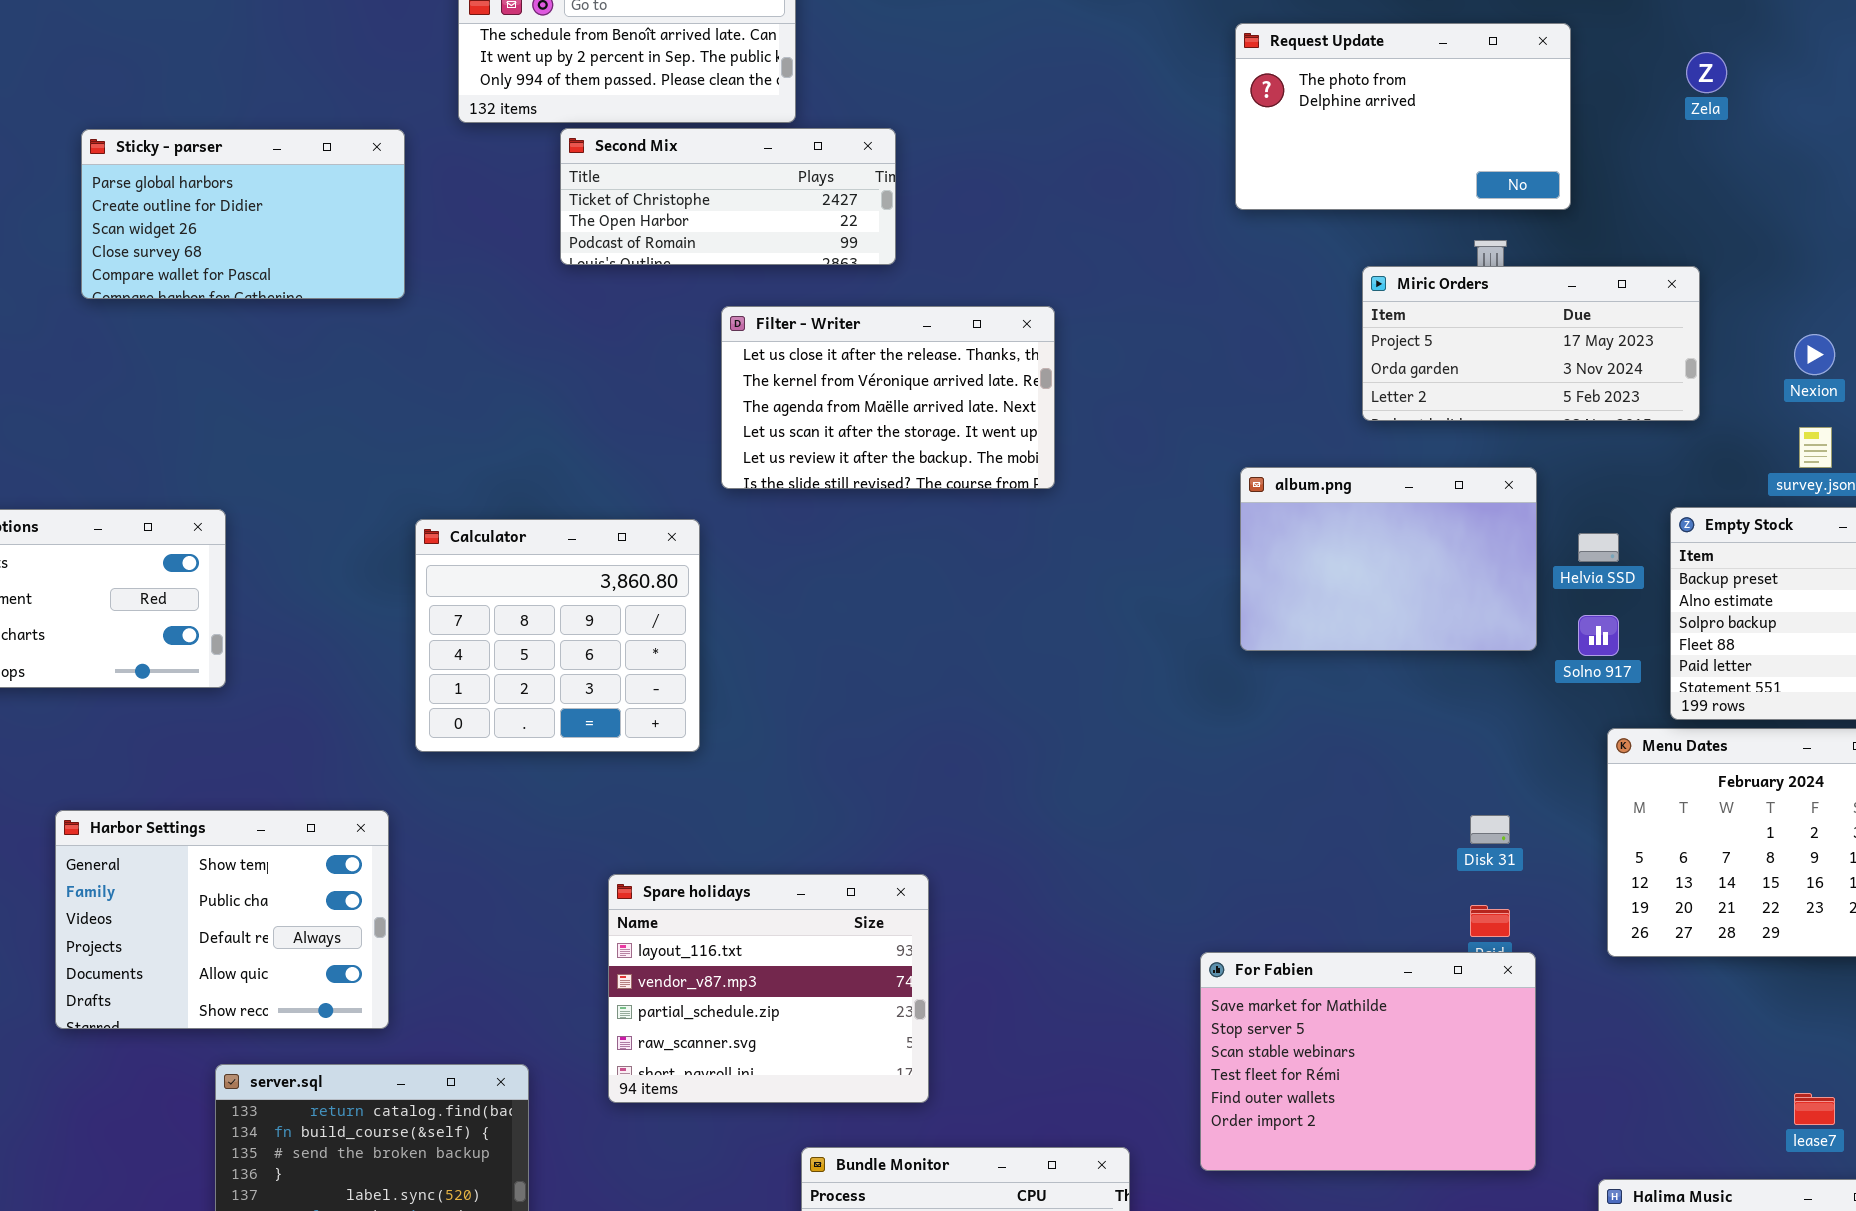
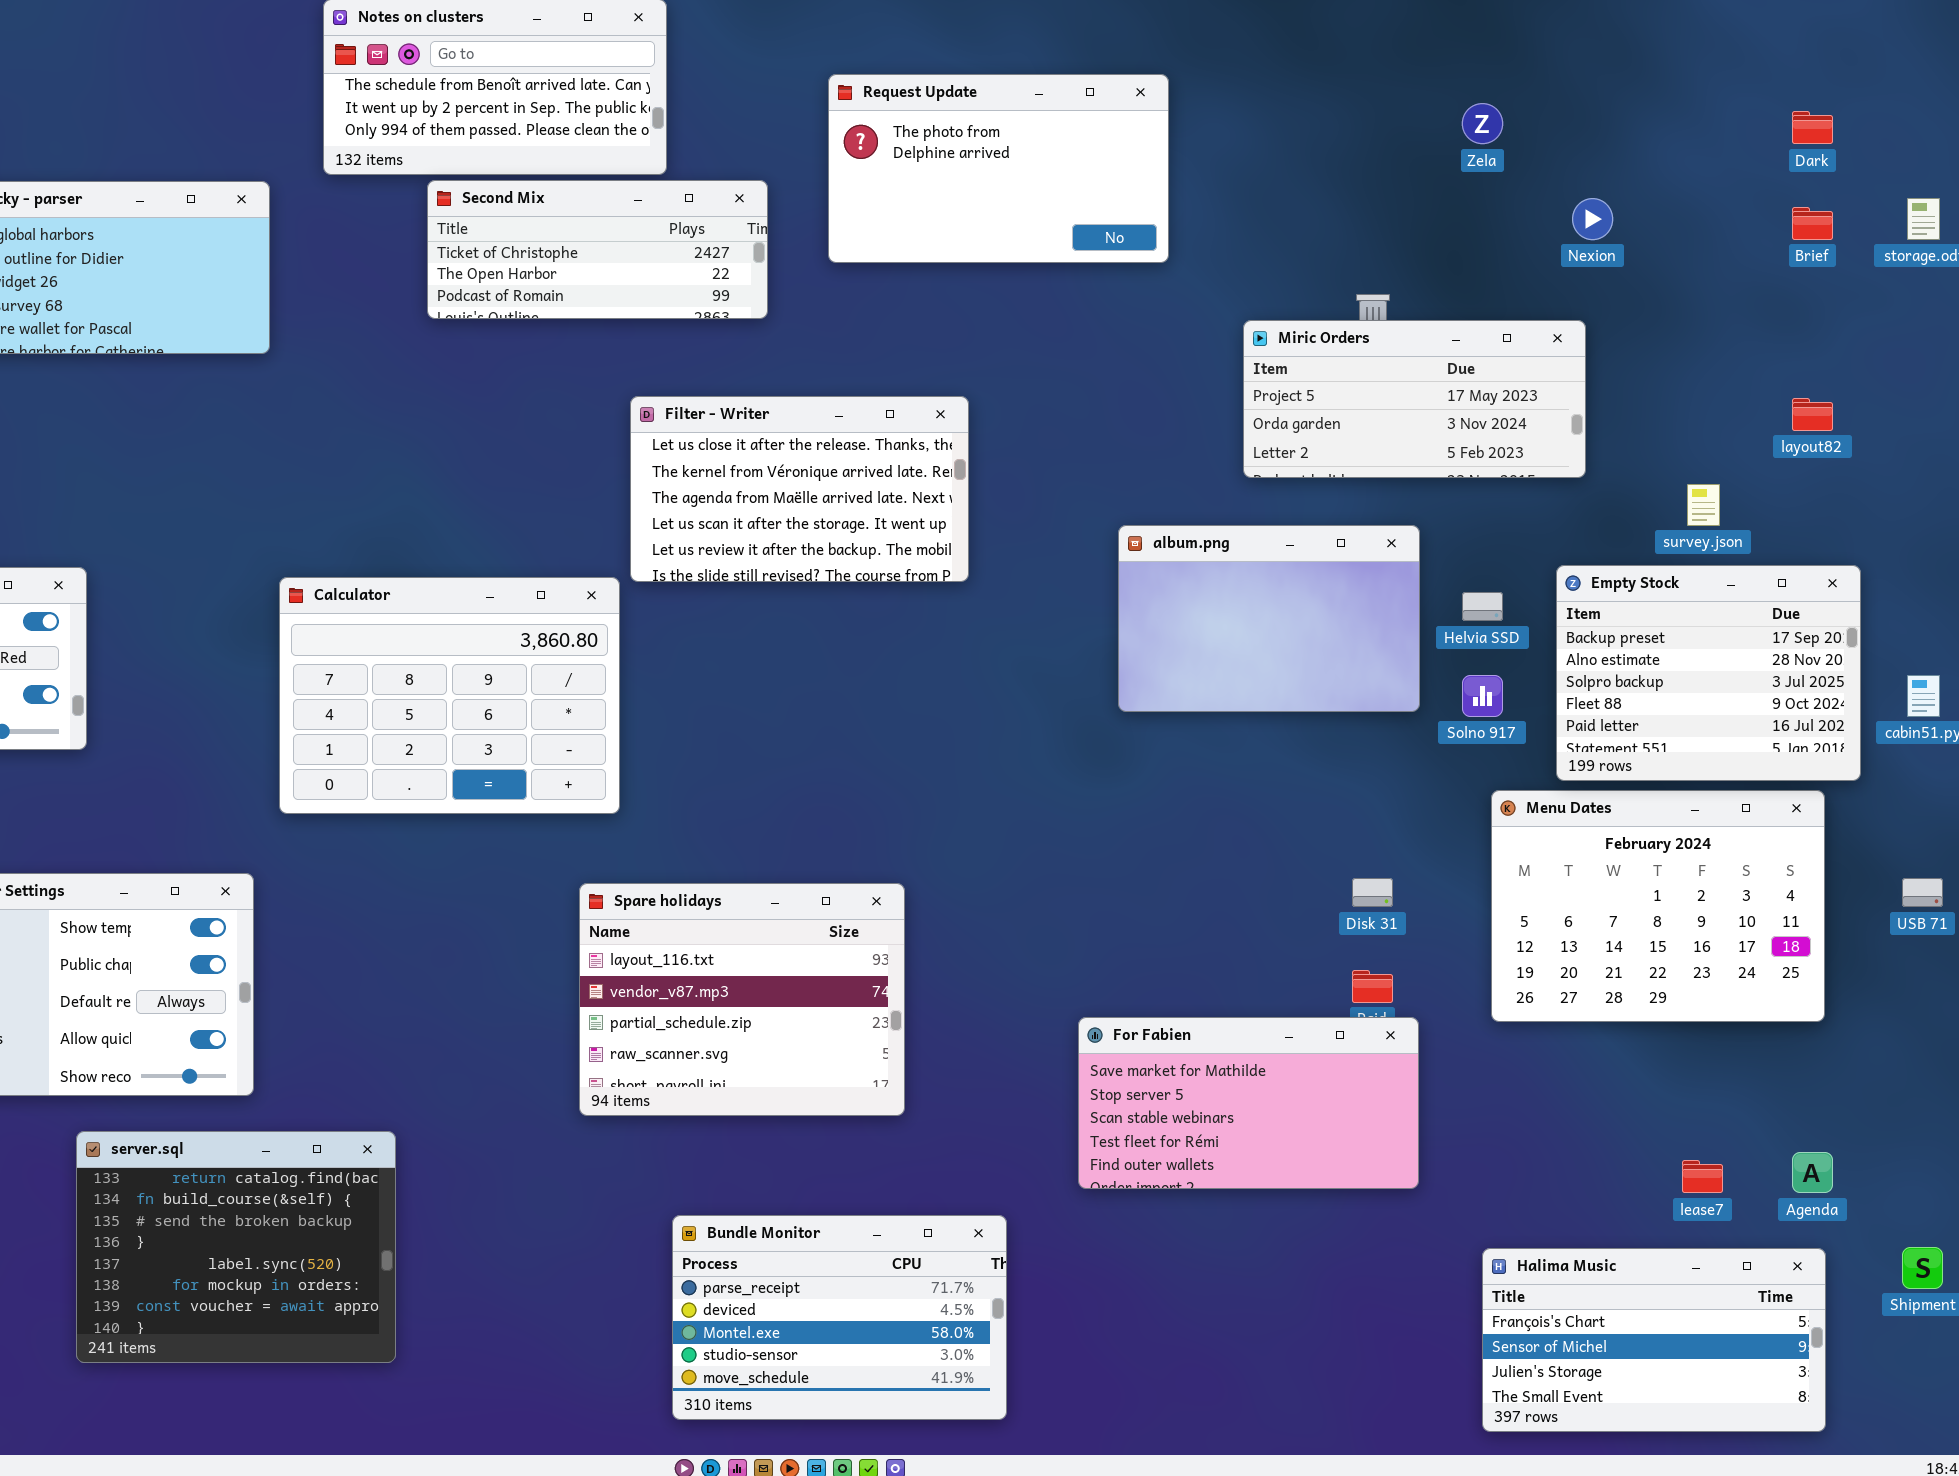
Request Update: [1235,23,1571,210] -> [828,74,1169,263], moved
Zela: [1686,52,1727,93] -> [1462,103,1503,144], moved
Filter - Writer: [721,306,1055,489] -> [630,396,969,582], moved
Nexion: [1794,334,1835,375] -> [1572,198,1613,240], moved
Calculator: [415,519,700,752] -> [279,577,620,814], resized
Spare holidays: [608,874,929,1103] -> [579,883,905,1116], moved
For Fabien: [1200,952,1536,1171] -> [1078,1017,1419,1189], resized

